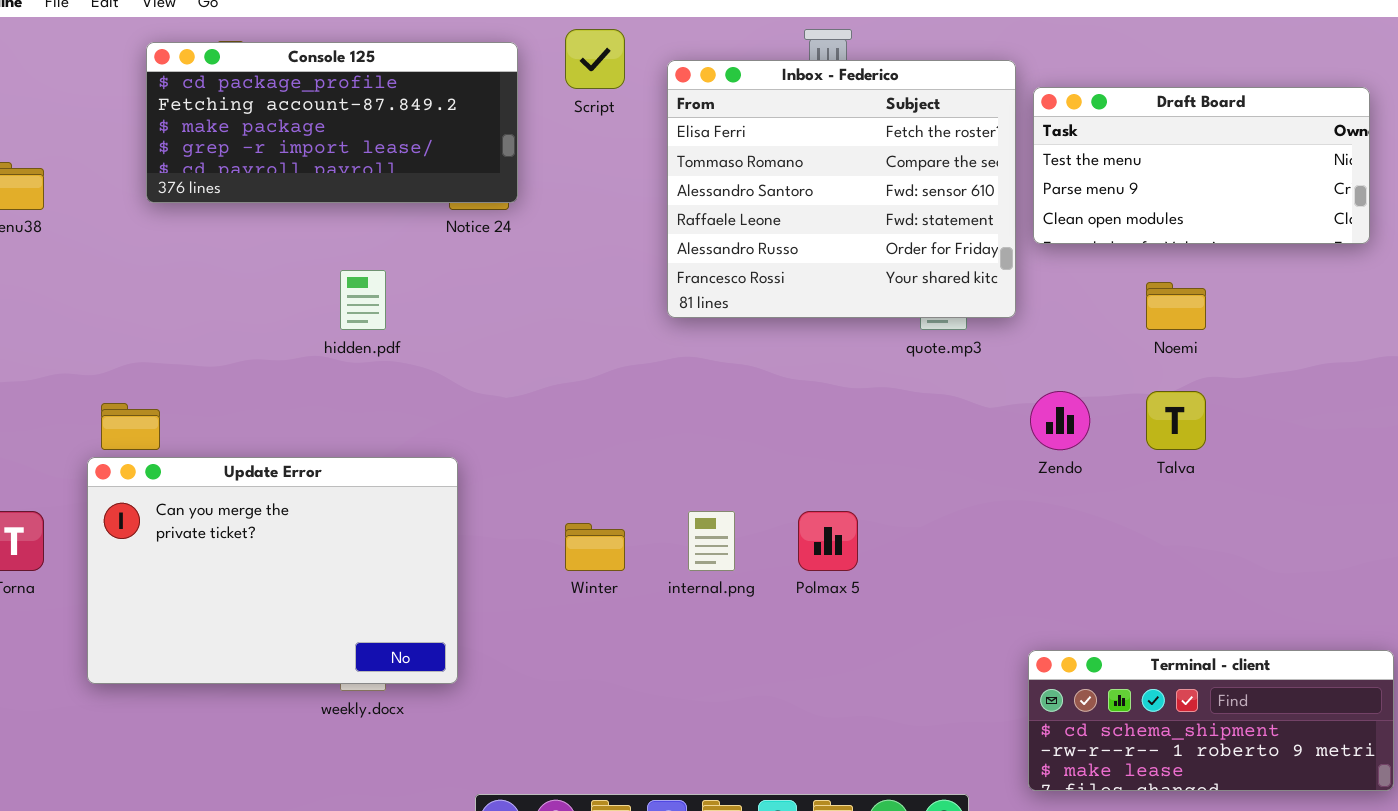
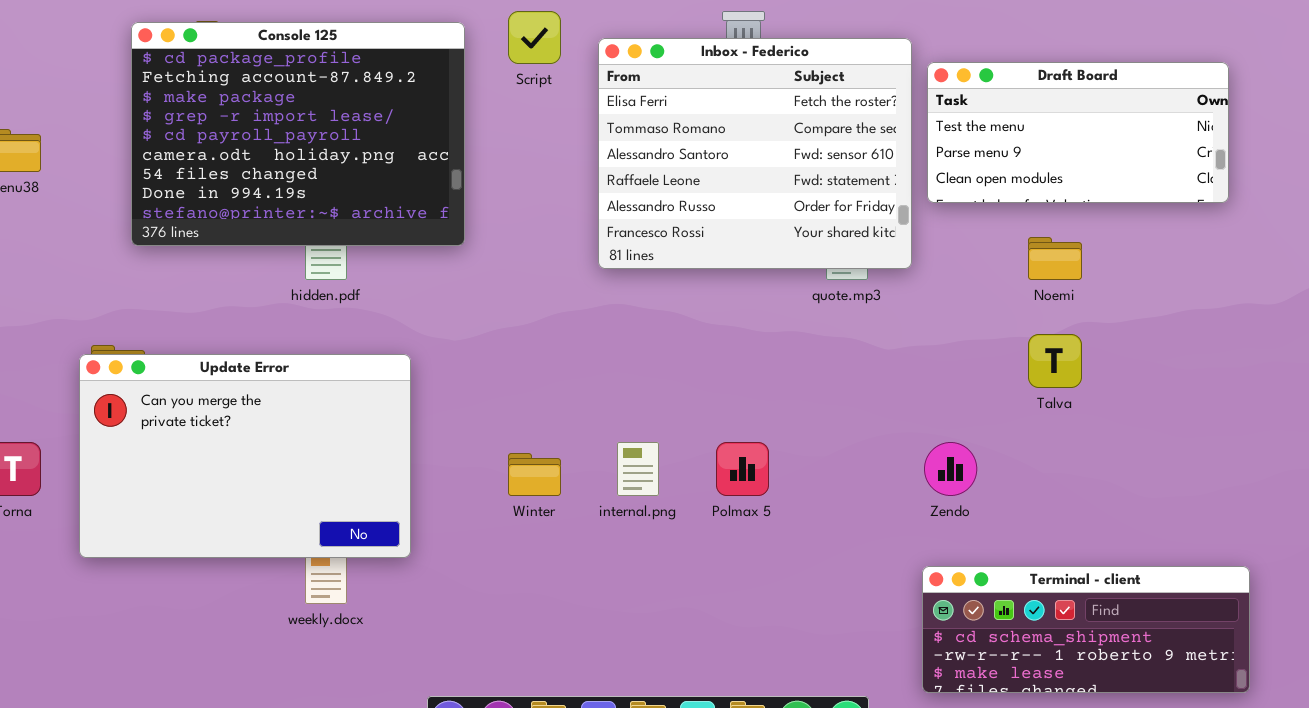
Console 125: [146,42,518,203] -> [131,22,465,246], resized
Zendo: [1030,391,1090,450] -> [924,442,977,496], moved
Update Error: [87,457,458,684] -> [79,354,411,558], moved

